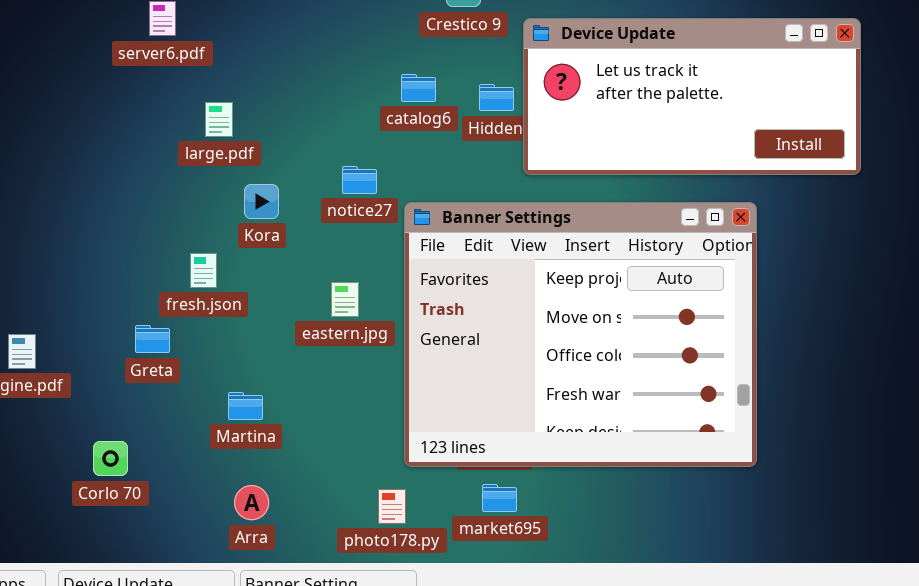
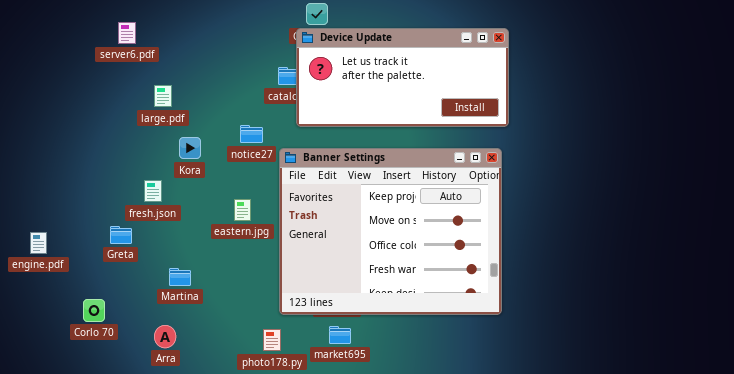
Device Update: [523,18,861,175] -> [296,28,509,127], moved
Arra: [234,485,269,520] -> [154,325,176,348], moved

